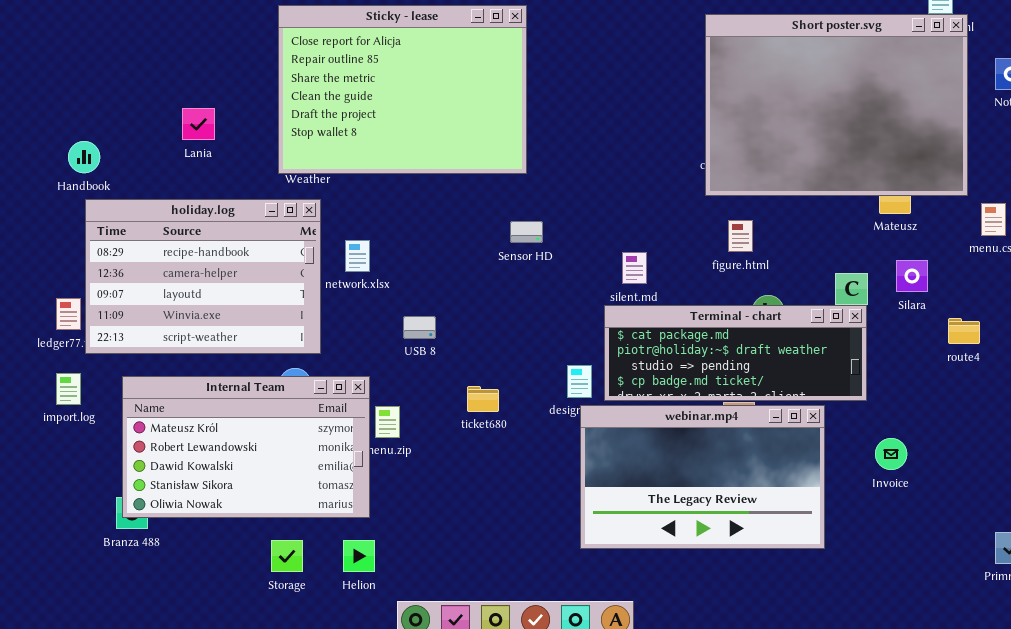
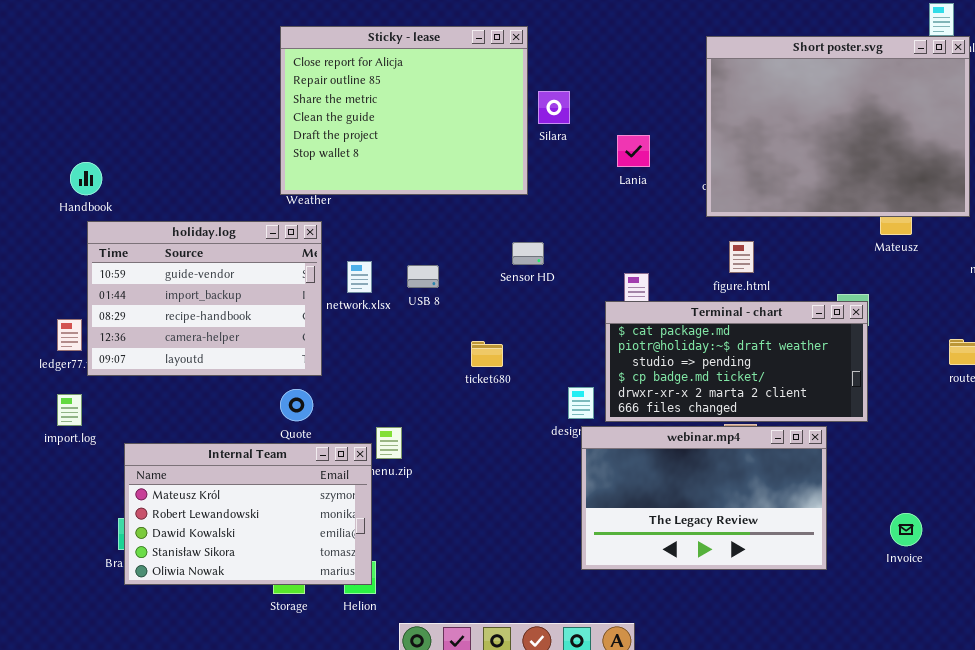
Lania: [182,108,215,140] -> [617,135,650,167], moved
holiday.log: [85,199,321,354] -> [87,221,322,376], scrolled up 2 rows
Silara: [896,260,928,292] -> [538,91,570,124], moved
Terminal - chart: [604,305,867,401] -> [605,301,868,422], resized
USB 8: [403,316,436,339] -> [407,265,439,288], moved
Internal Team: [122,376,370,518] -> [124,443,372,585], moved
ticket680: [467,386,499,412] -> [471,341,503,367], moved
Invoice: [875,438,907,470] -> [890,513,922,546], moved

